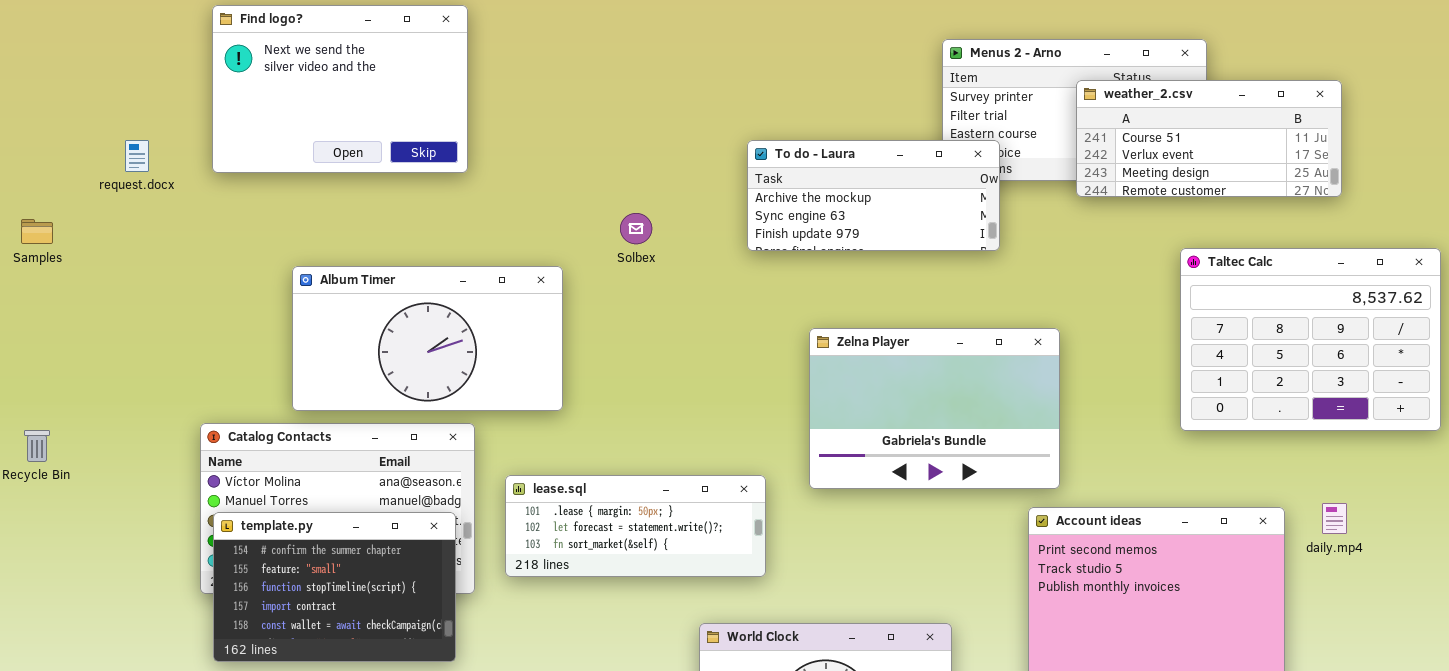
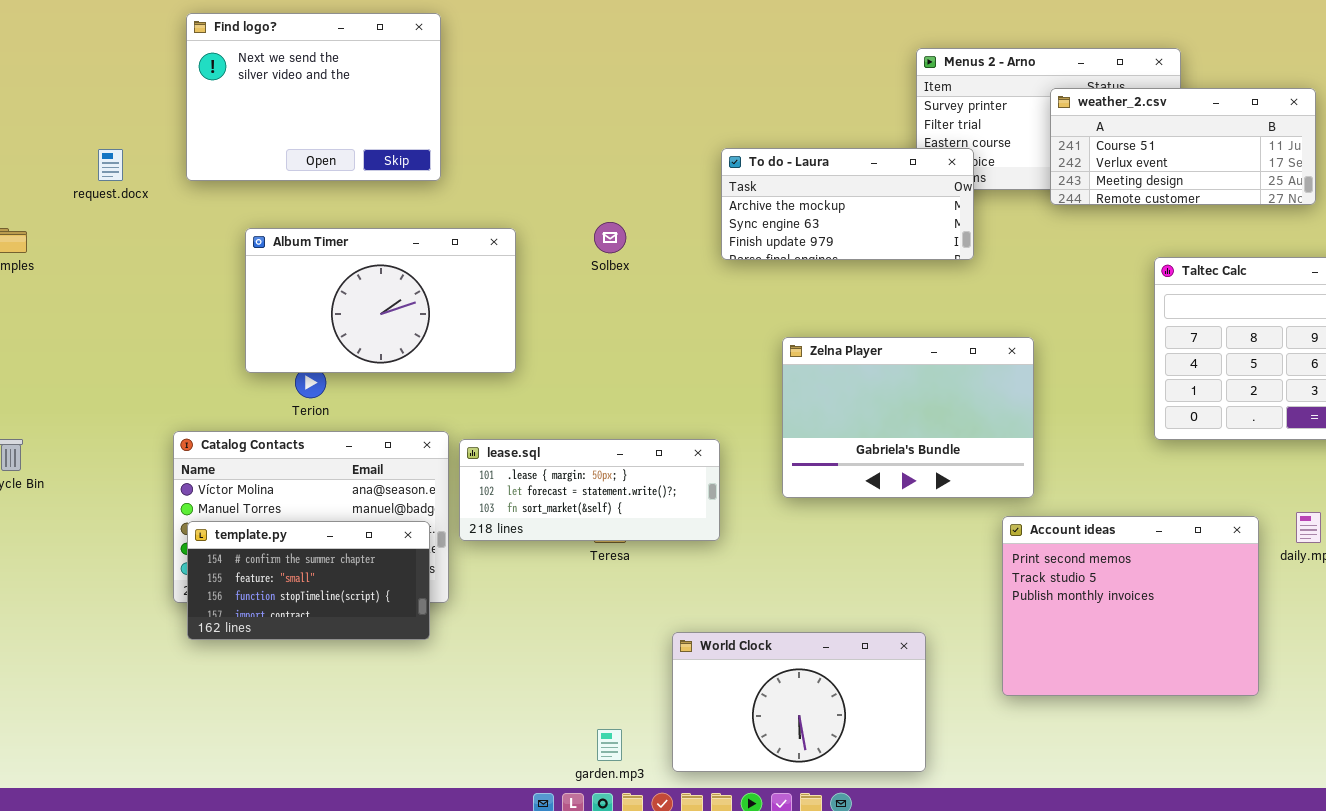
Album Timer: [292,266,563,411] -> [245,228,516,373], moved
lease.sql: [505,475,766,577] -> [459,439,720,541], moved
template.py: [213,512,456,662] -> [187,521,430,640], resized

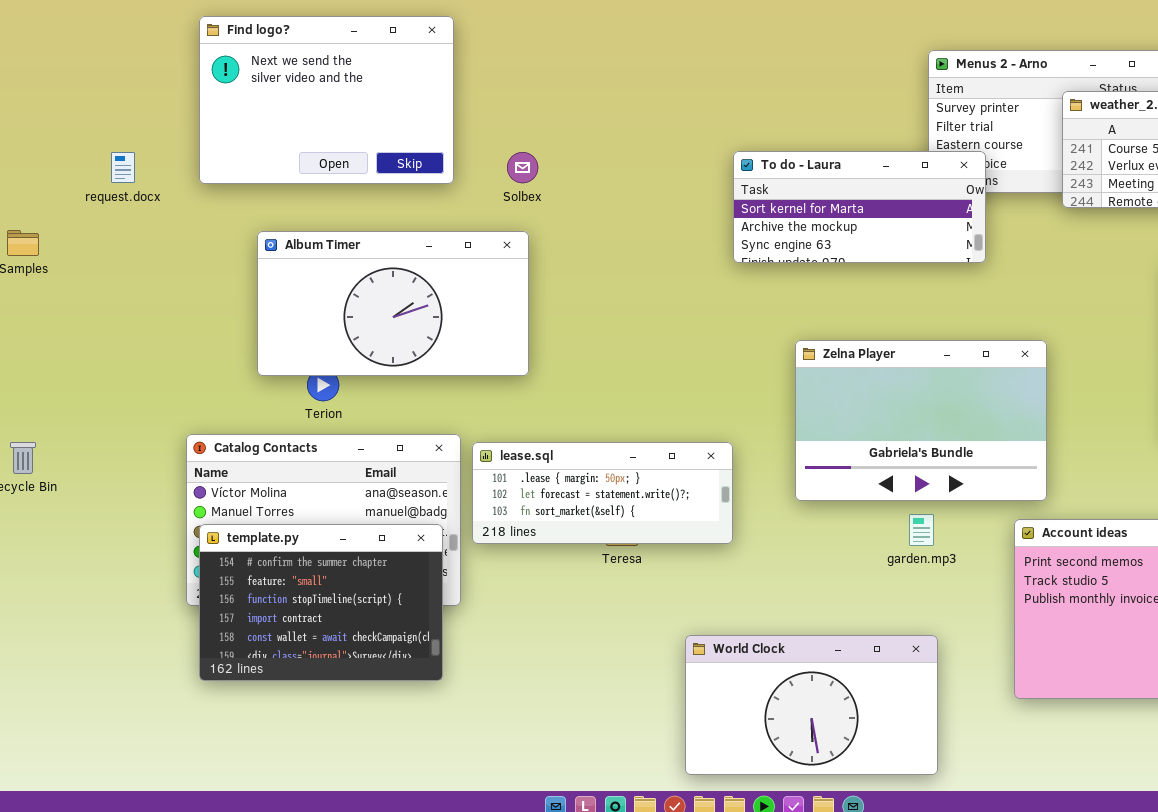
To do - Laura: [721,148,974,260] -> [733,151,986,263], scrolled up 1 row
Solbex: [594,222,626,253] -> [507,152,538,183], moved
template.py: [187,521,430,640] -> [199,524,443,681], resized
garden.mp3: [597,729,622,761] -> [909,514,934,546], moved

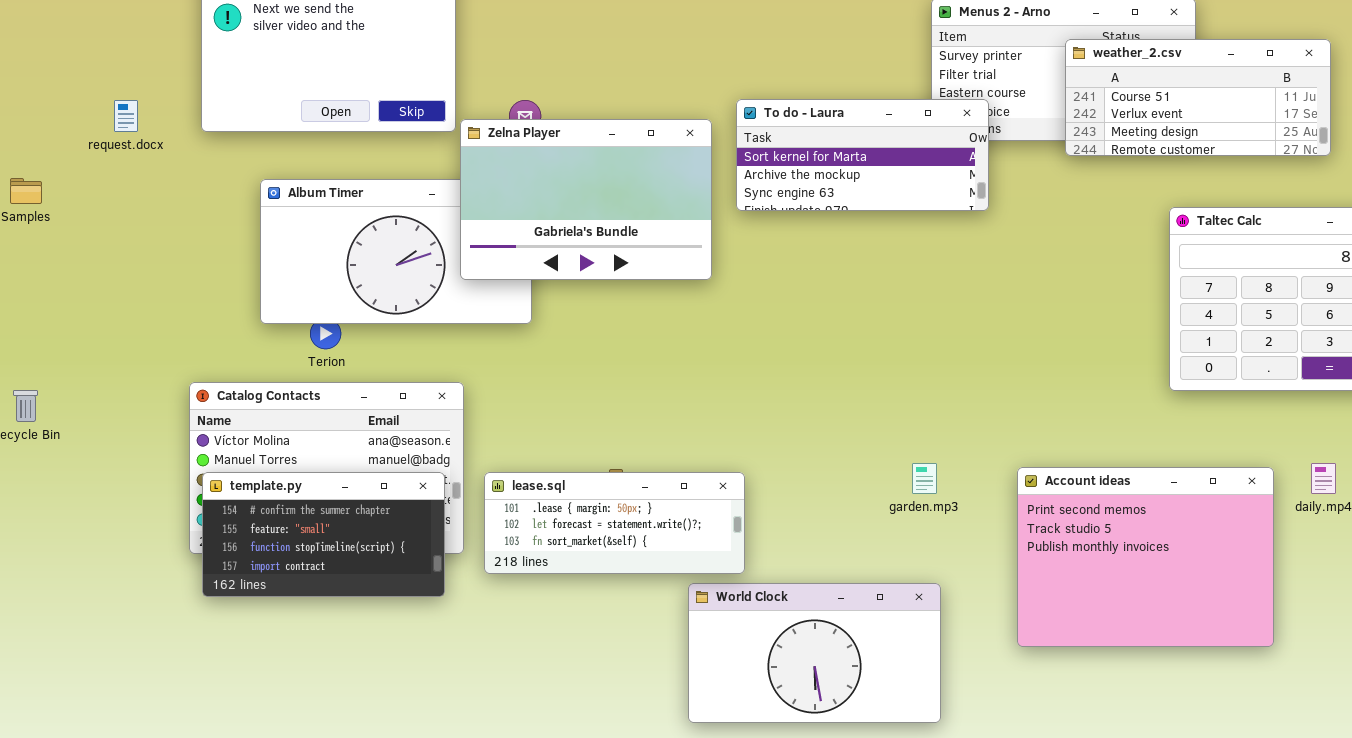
Zelna Player: [795,340,1047,501] -> [460,119,712,280], moved
lease.sql: [472,442,733,544] -> [484,472,745,574], moved
template.py: [199,524,443,681] -> [202,472,445,597], resized

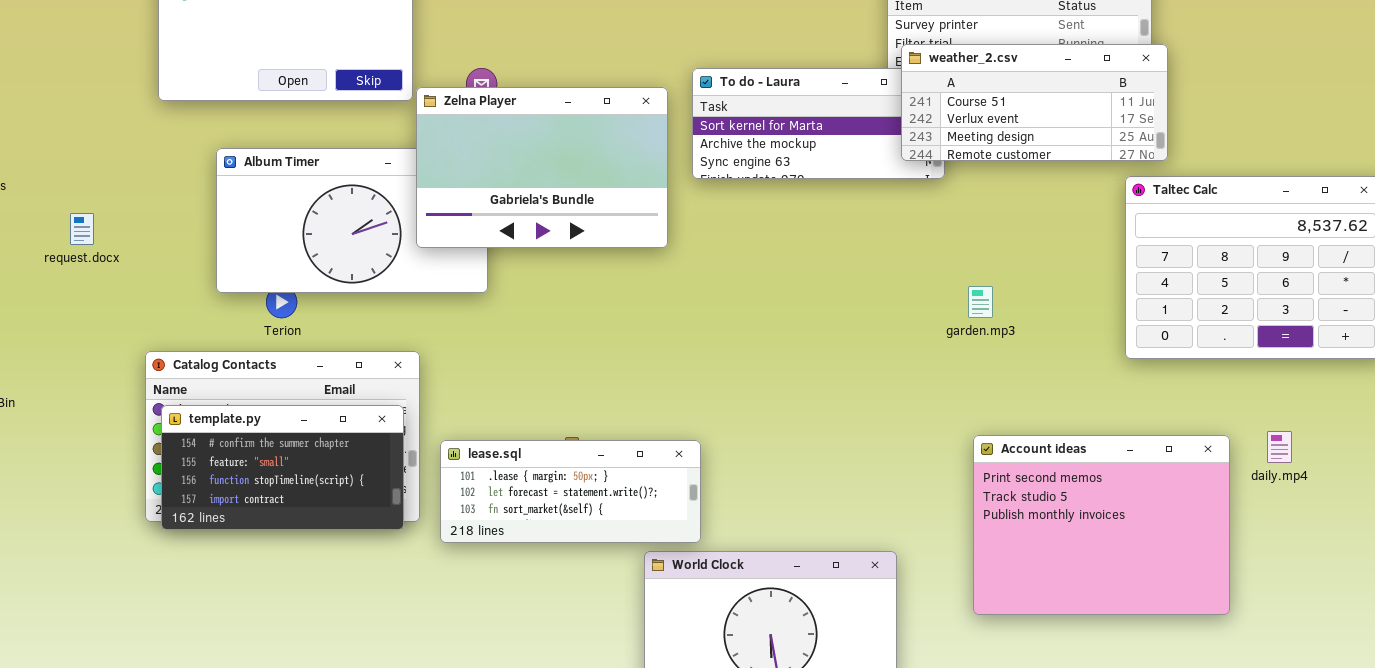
weather_2.csv: [1065,39,1331,156] -> [901,44,1168,161], moved
request.docx: [114,100,138,132] -> [70,213,94,245], moved
garden.mp3: [912,463,937,494] -> [968,286,993,318], moved
template.py: [202,472,445,597] -> [161,405,404,530], moved

